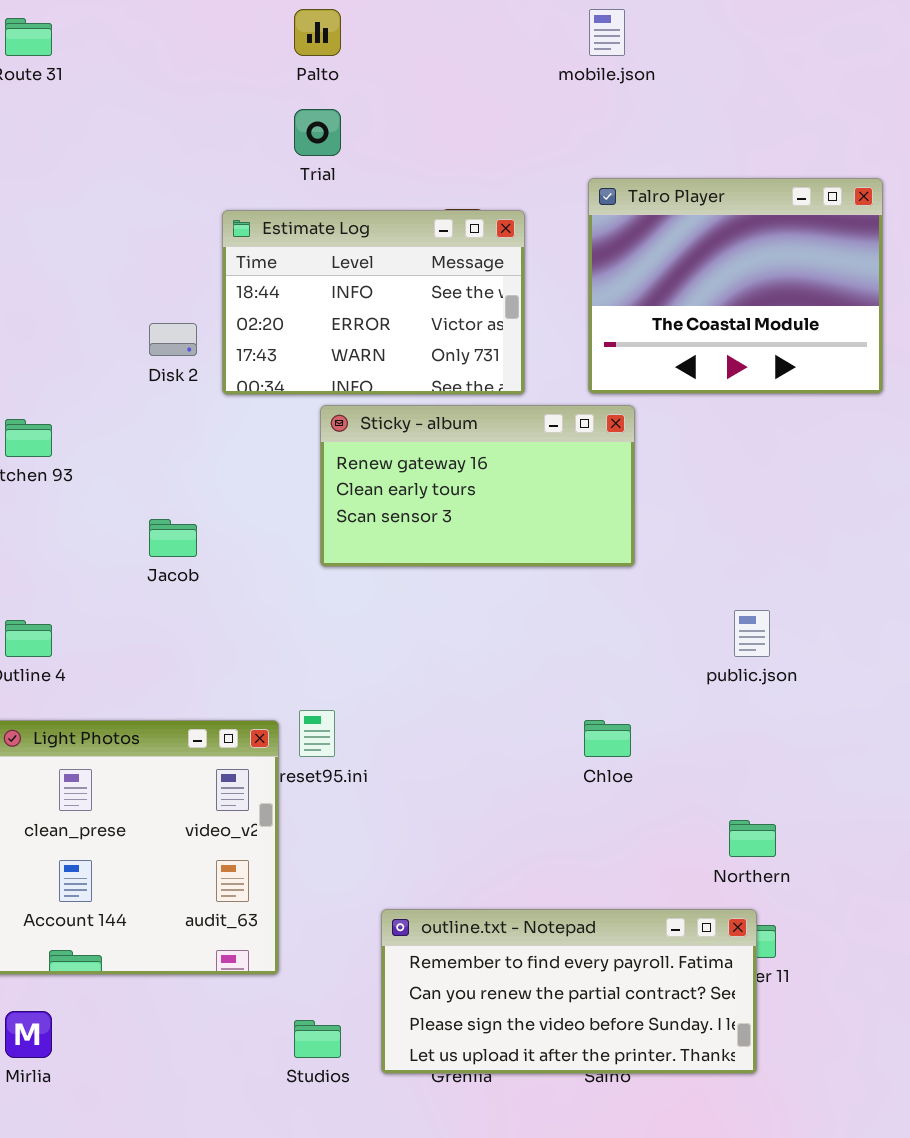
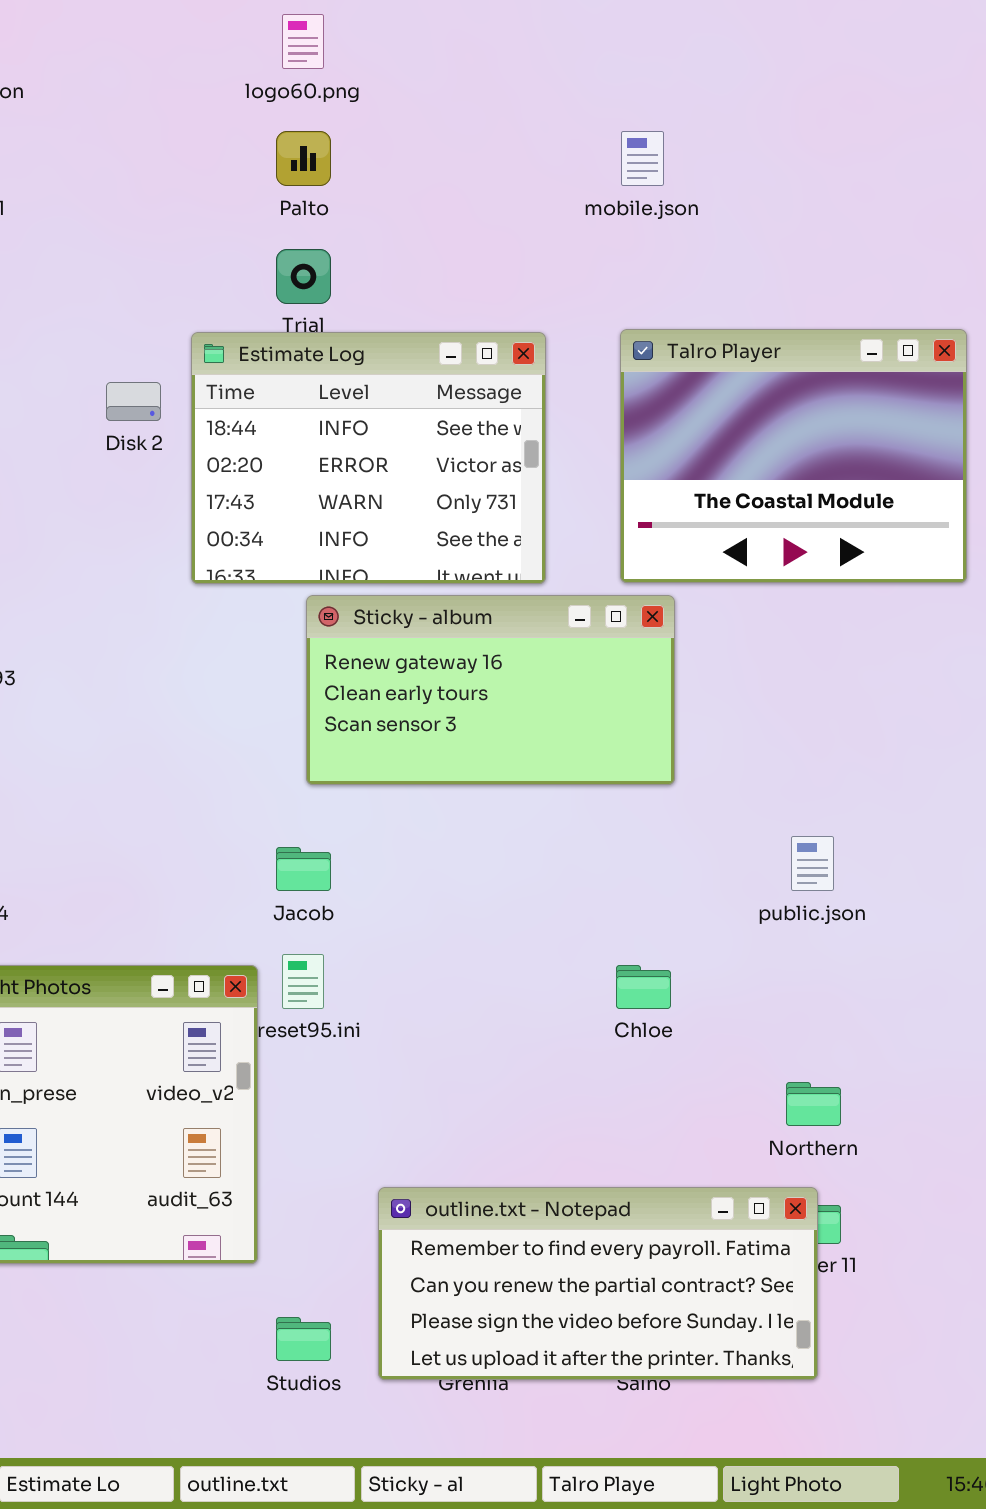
Estimate Log: [222,210,525,395] -> [191,332,546,584], resized
Disk 2: [149,323,197,356] -> [106,382,161,421], moved
Jacob: [149,519,197,557] -> [276,847,331,891], moved

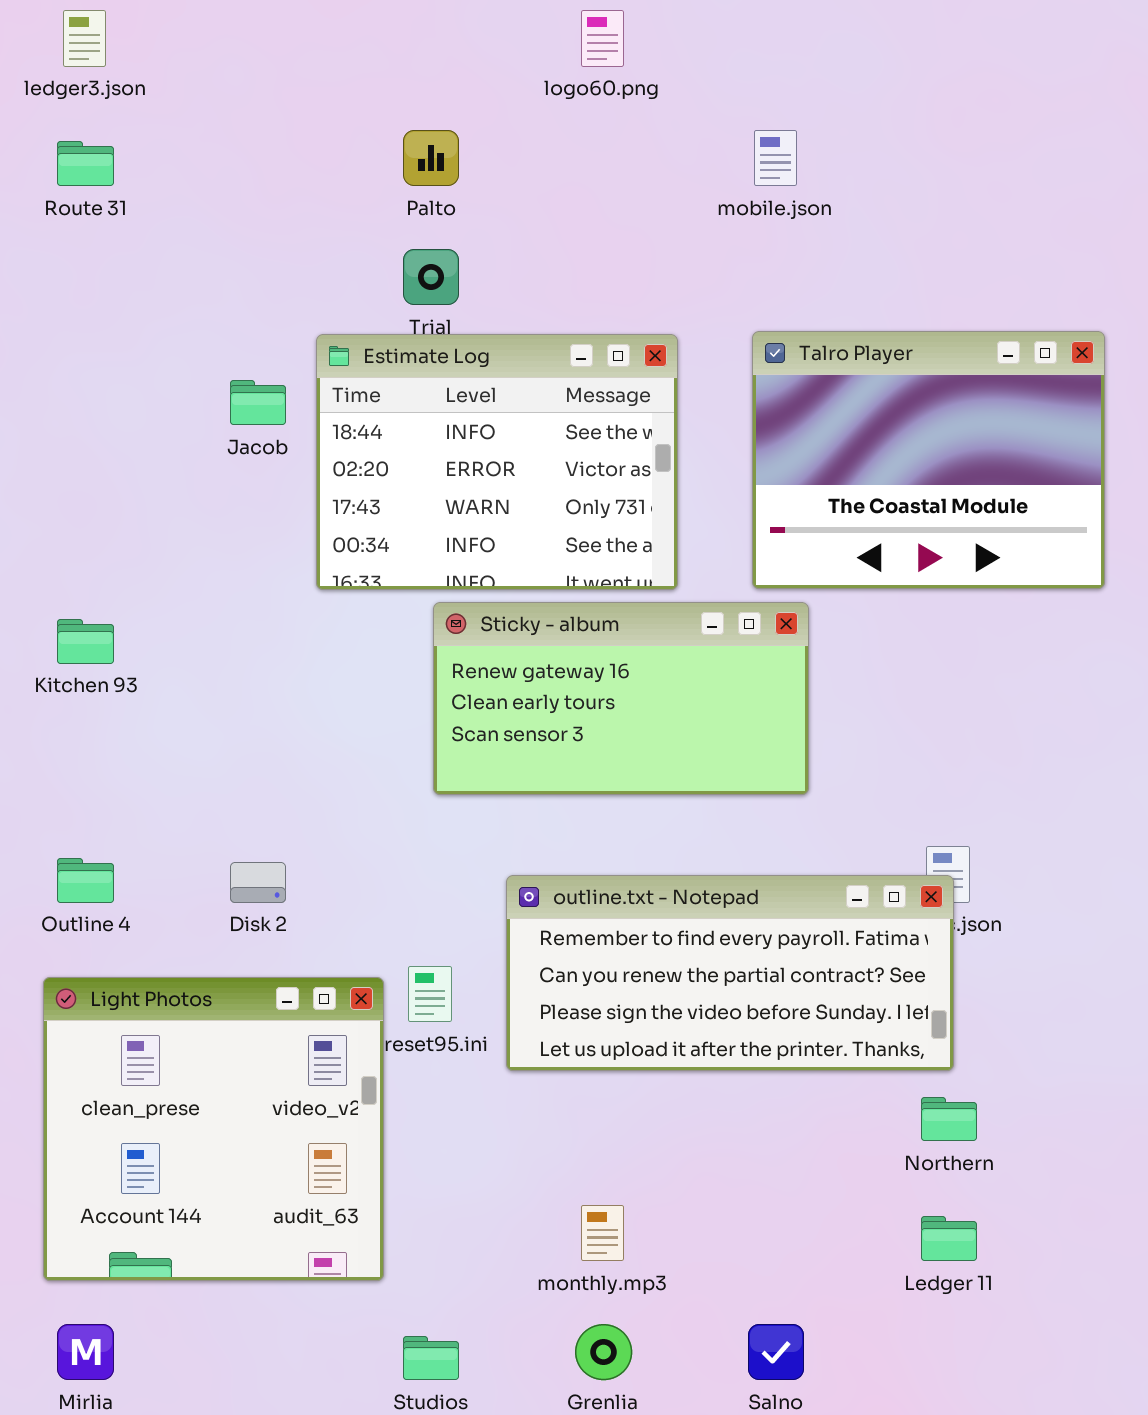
logo60.png: [282,14,324,69] -> [581,10,624,67], moved
Disk 2: [106,382,161,421] -> [230,862,286,903], moved
Jacob: [276,847,331,891] -> [230,380,286,425], moved
outline.txt - Notepad: [378,1187,818,1380] -> [506,875,954,1071], moved

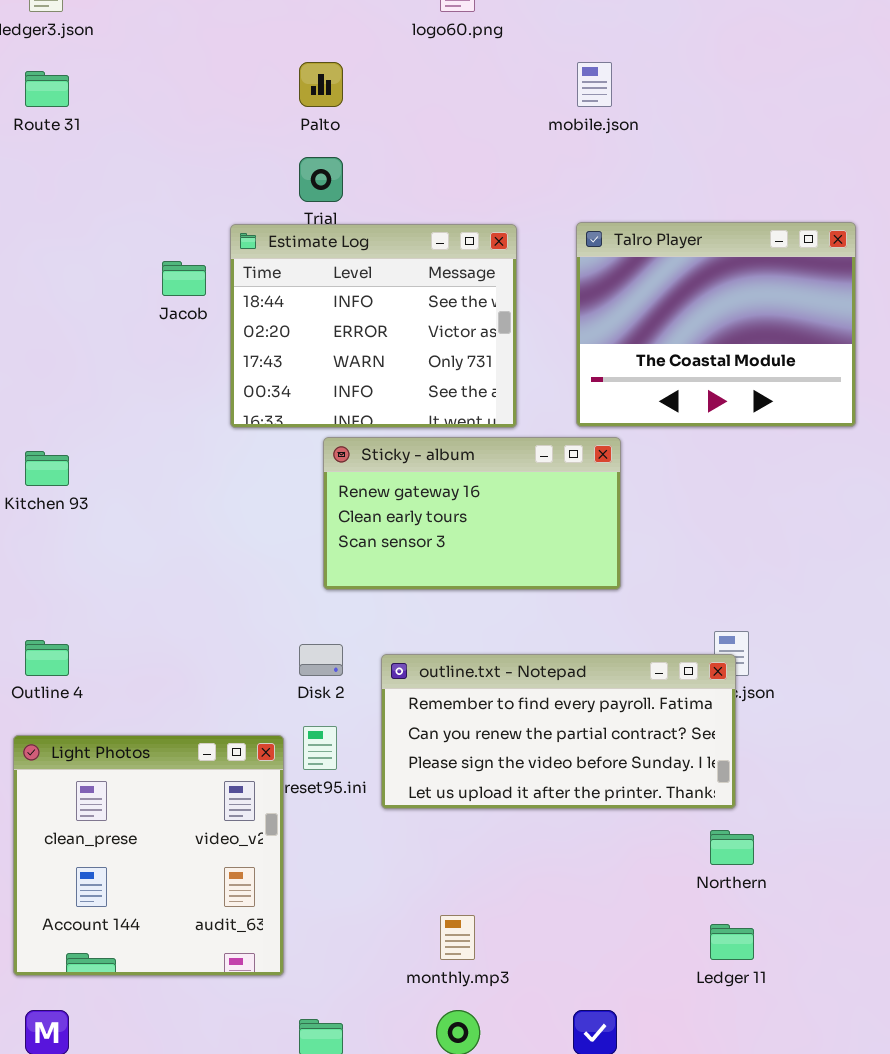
Disk 2: [230,862,286,903] -> [299,644,343,676], moved

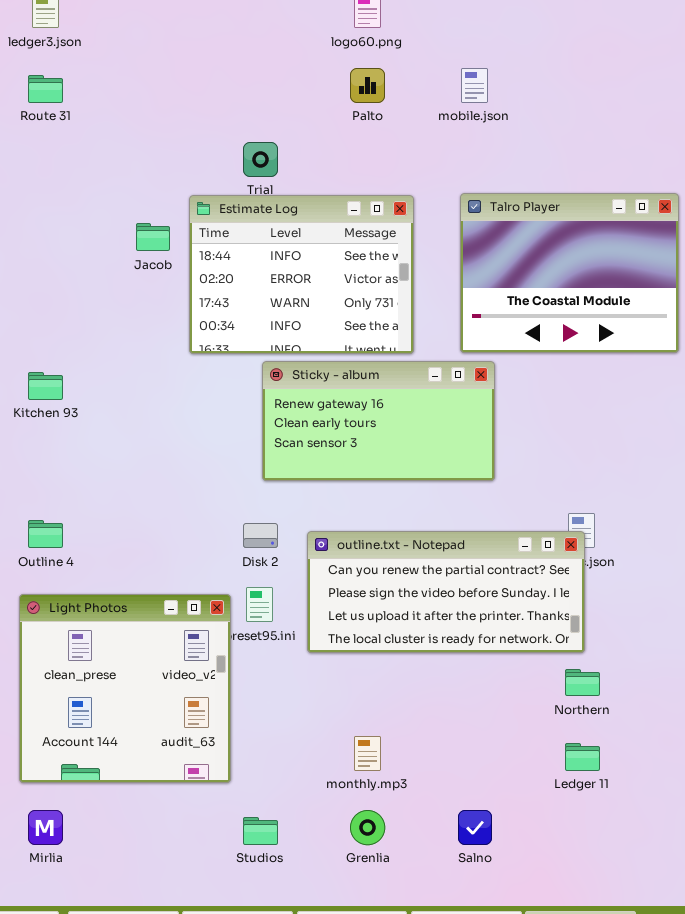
Palto: [299,62,343,107] -> [350,68,385,103], moved
outline.txt - Notepad: [381,654,736,809] -> [307,531,585,653], scrolled down 1 row

